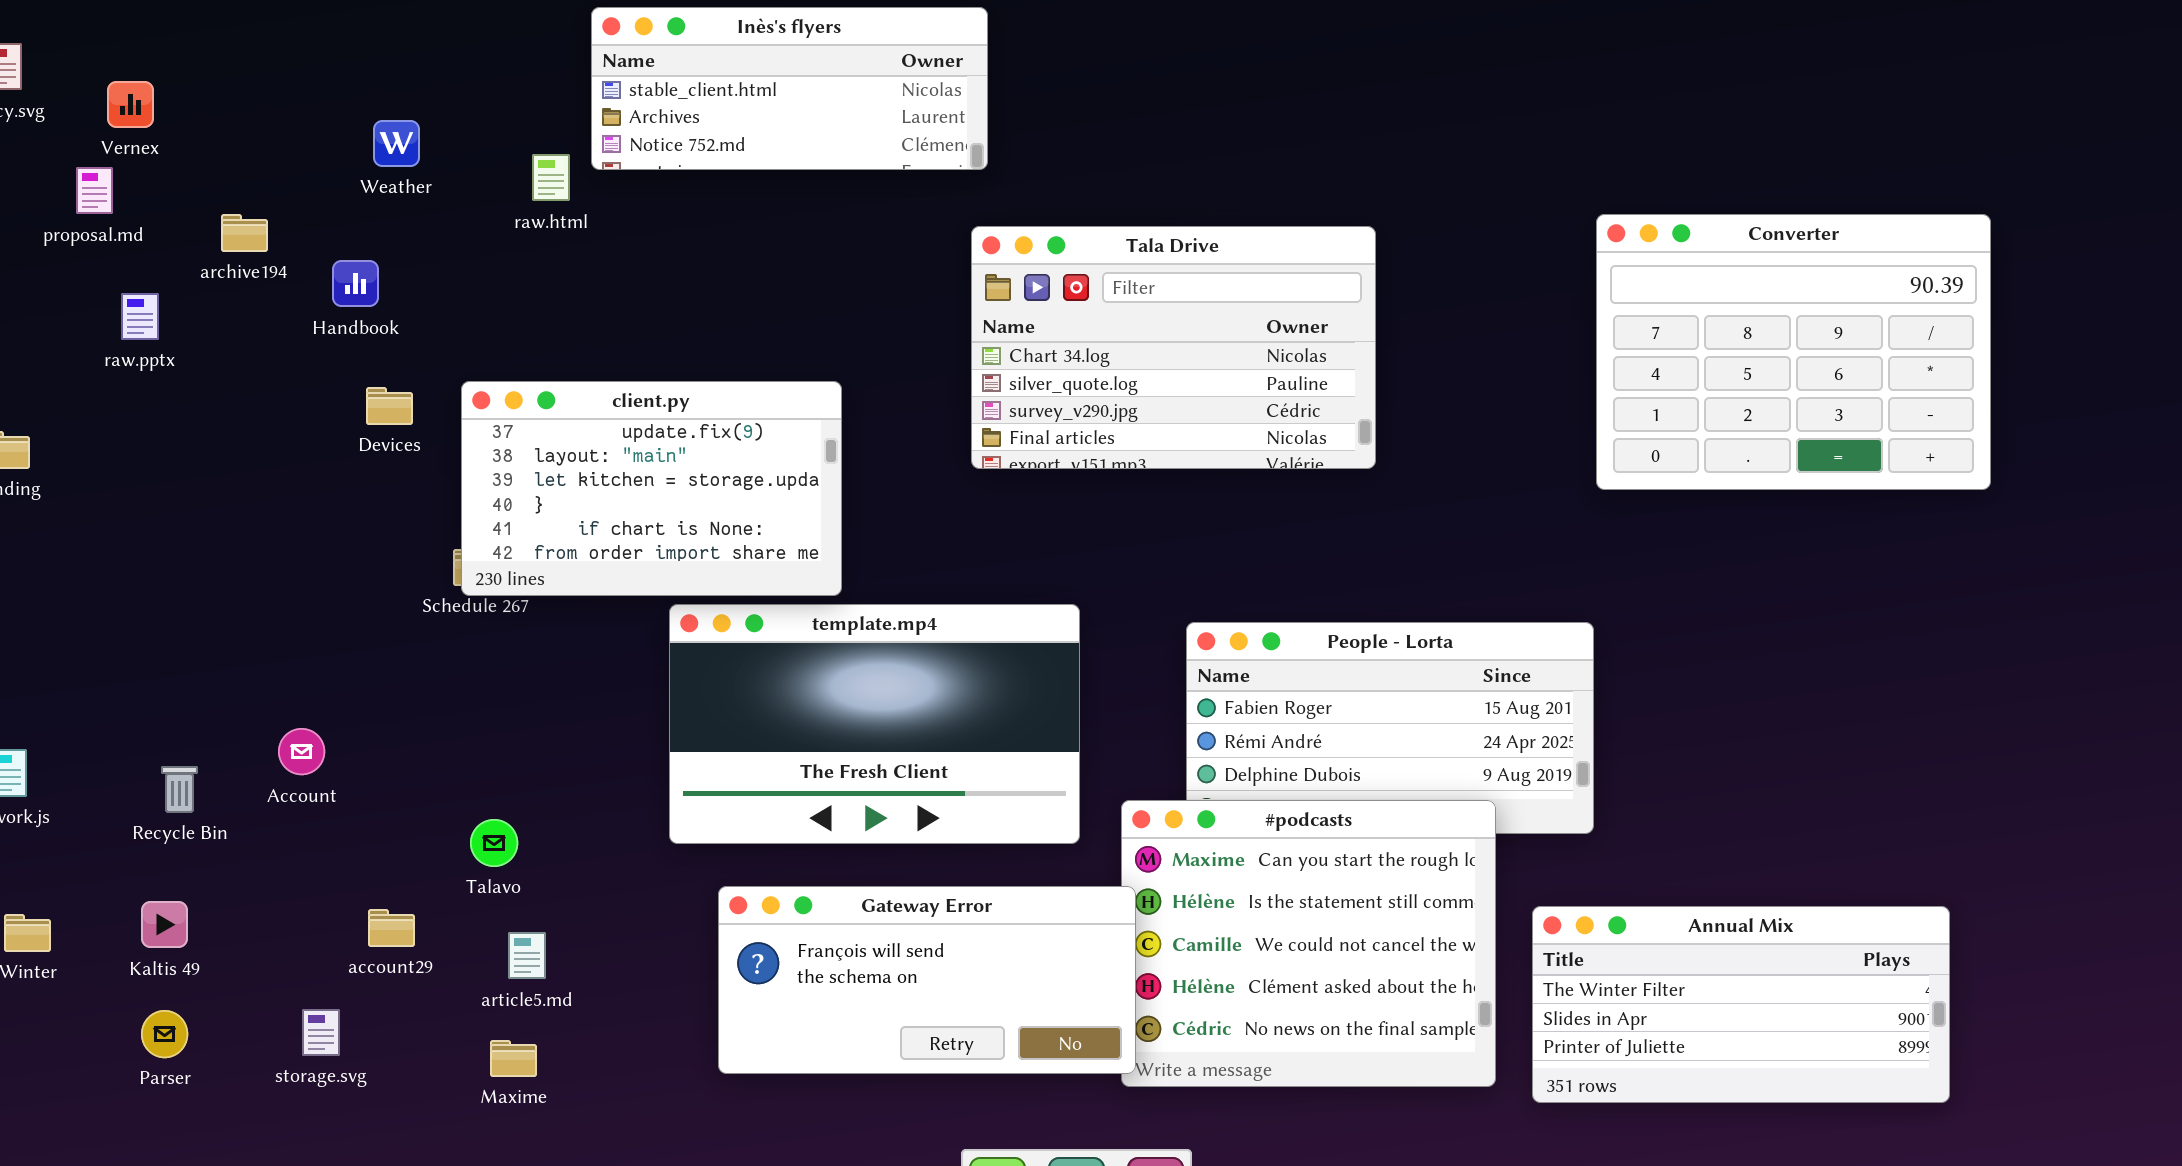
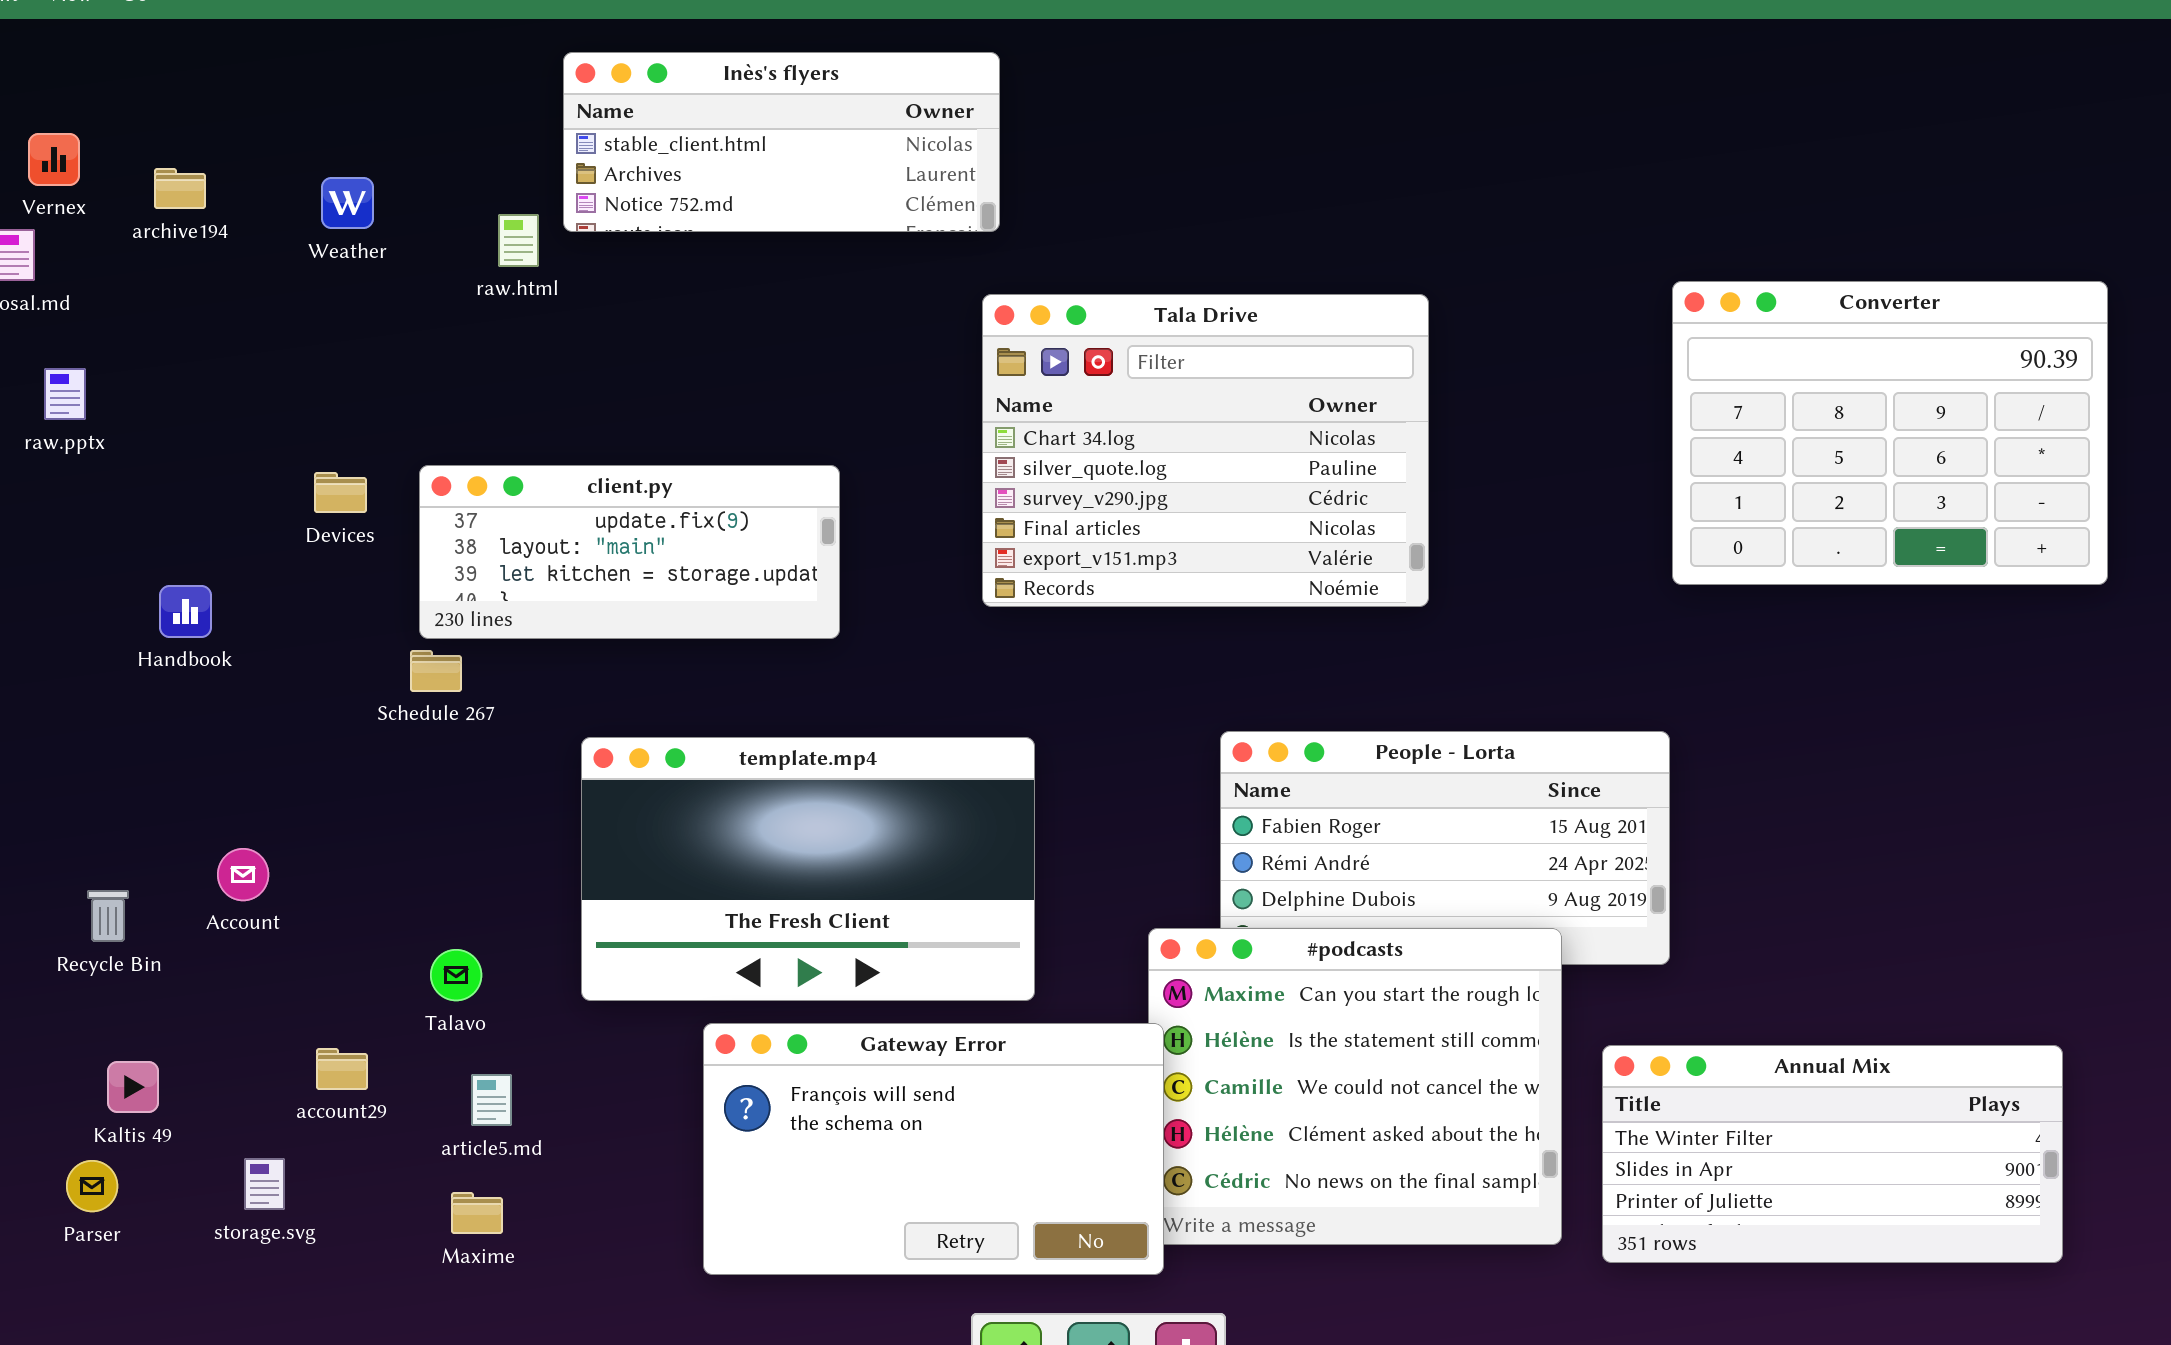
archive194: [221,214,268,252] -> [154,168,206,209], moved
Tala Drive: [971,226,1376,469] -> [982,294,1429,607], resized
Handbook: [332,260,379,307] -> [159,585,212,638], moved
client.py: [461,381,842,596] -> [419,465,840,639], resized
template.mp4: [669,604,1080,844] -> [581,737,1035,1001], moved
Gateway Error: [718,886,1136,1074] -> [703,1023,1164,1275], resized
Kaltis 49: [141,901,188,948] -> [107,1061,159,1113], moved

